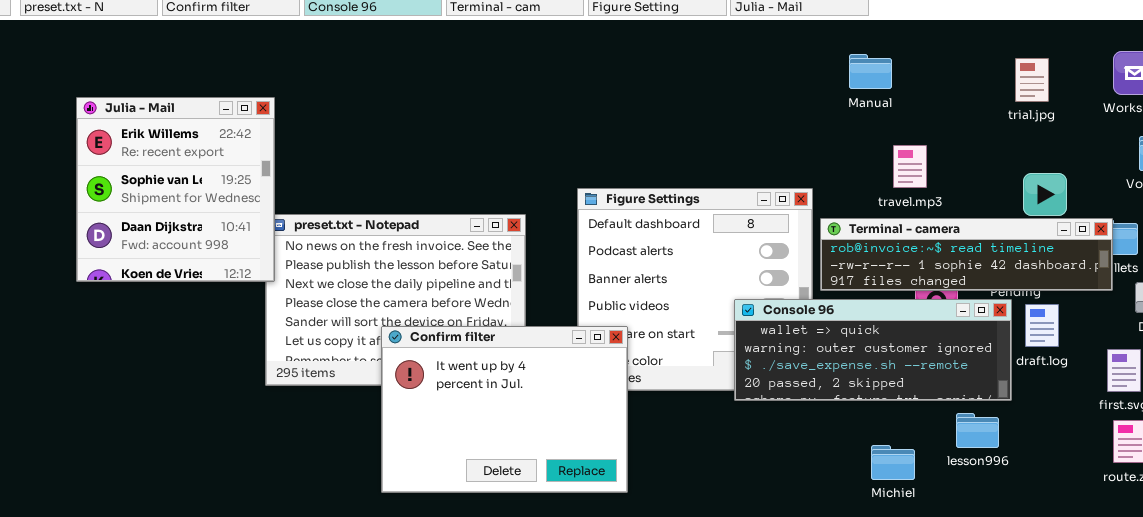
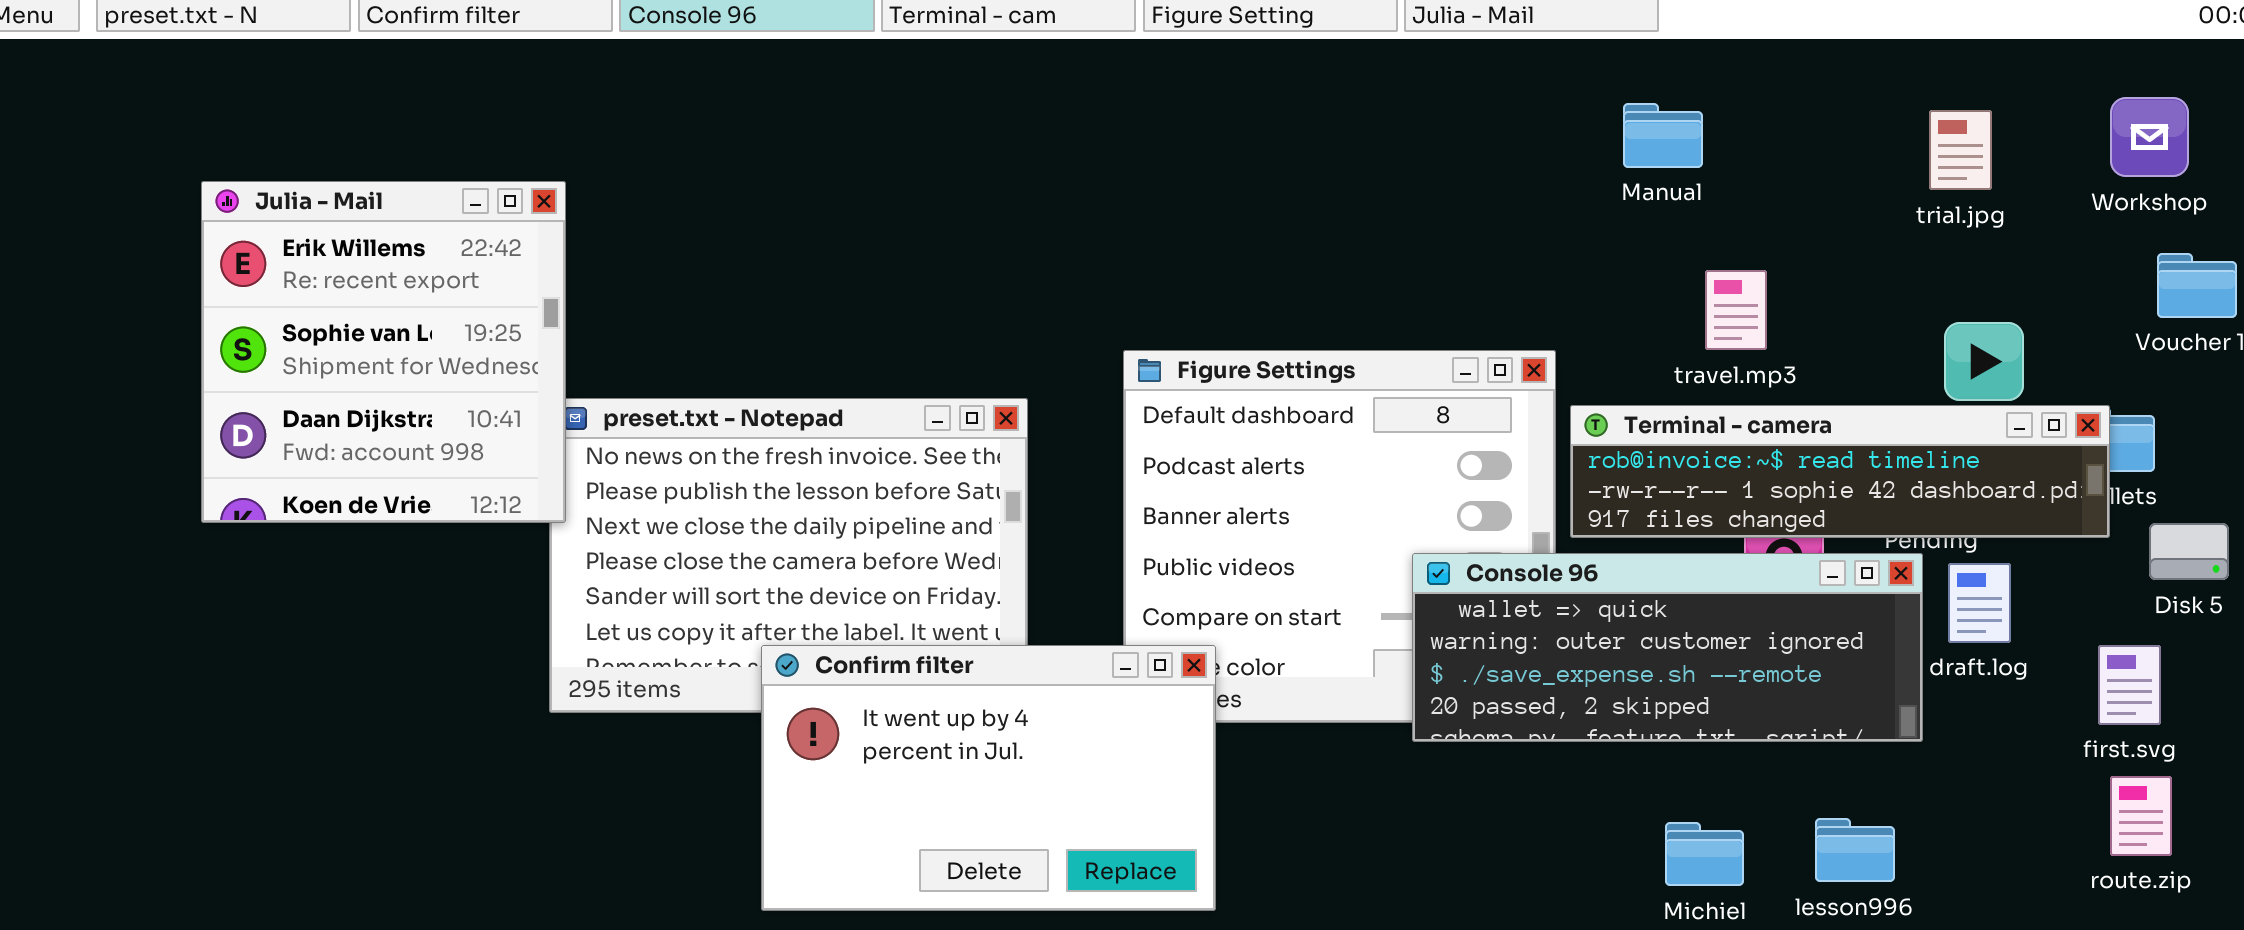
Confirm filter: [381,326,628,493] -> [761,645,1216,911], resized
lesson996: [956,413,999,448] -> [1815,818,1895,882], moved

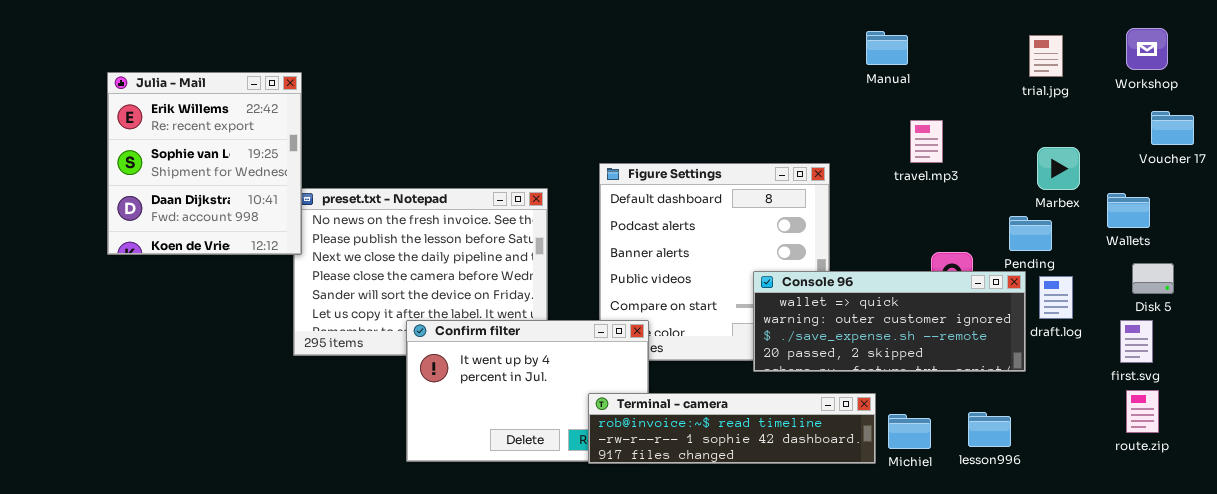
Terminal - camera: [1570,405,2110,538] -> [588,393,876,464], moved
Disk 5: [2149,523,2229,580] -> [1132,263,1174,294], moved

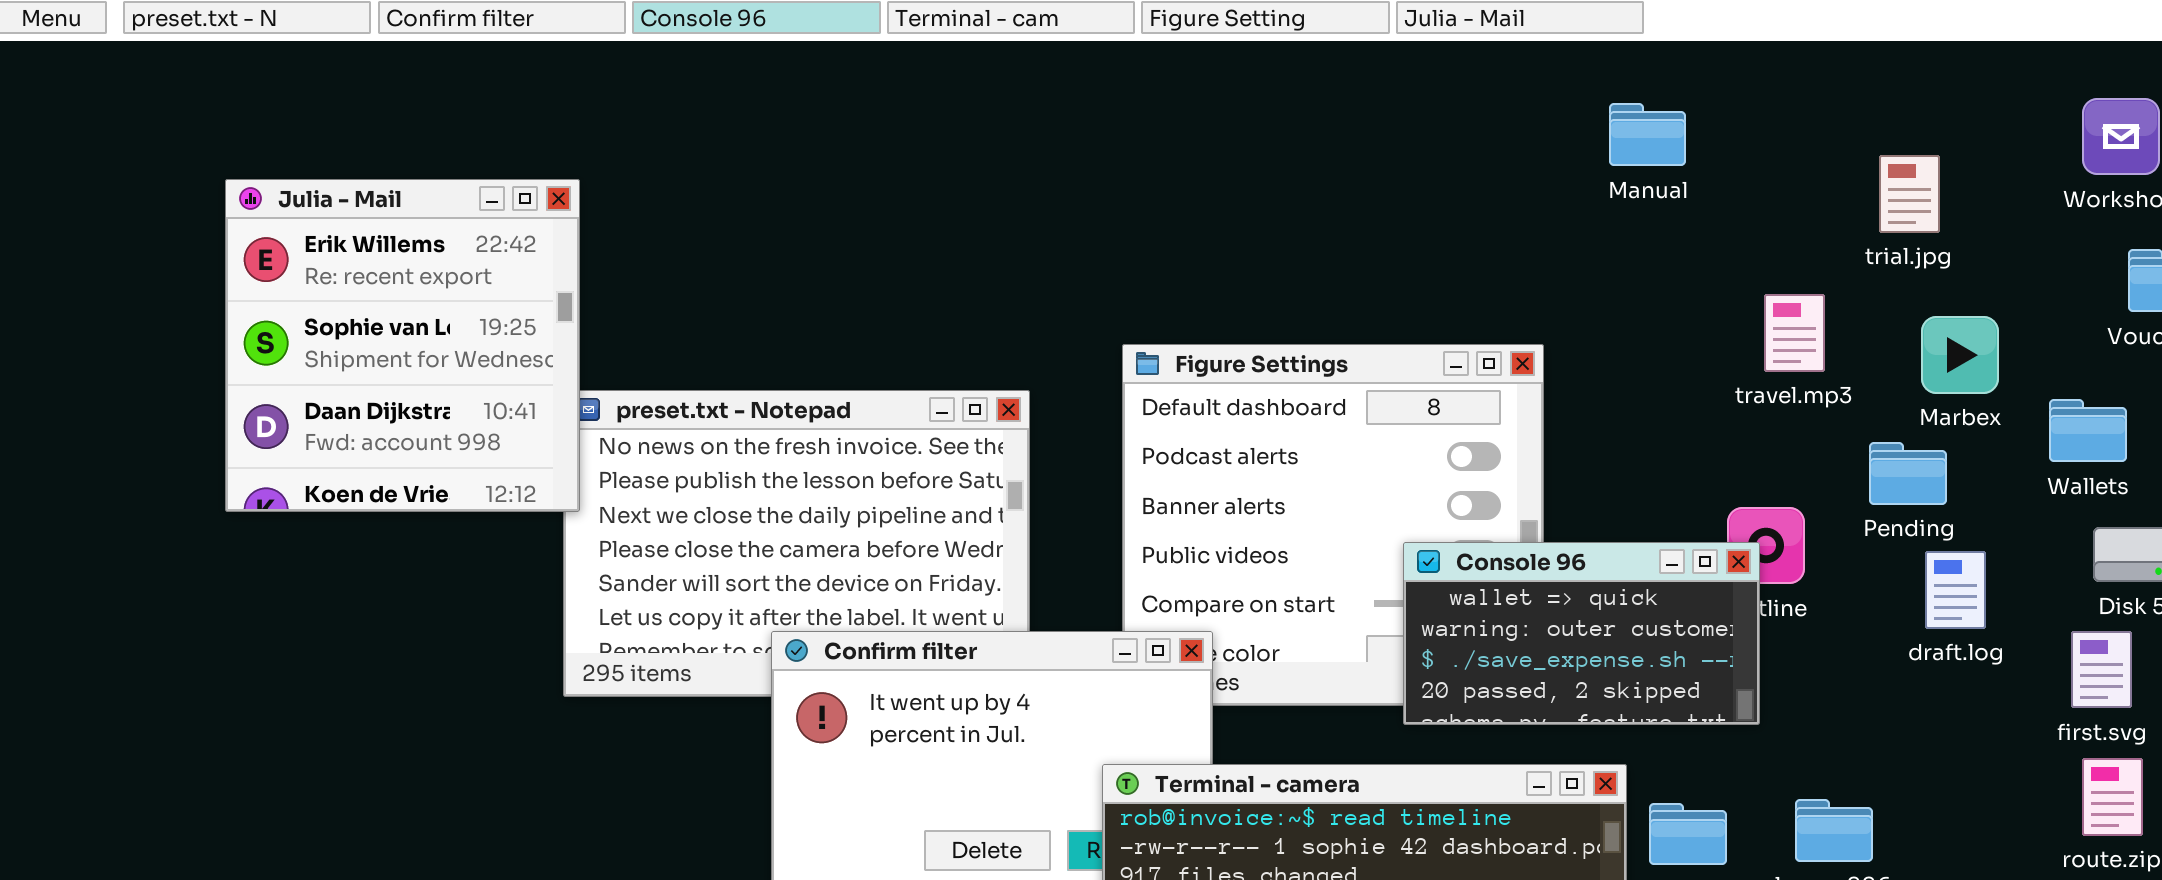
trial.jpg: [1029,35,1063,77] -> [1879,155,1940,233], moved
travel.mp3: [910,120,943,163] -> [1764,294,1825,372], moved
Console 96: [753,271,1026,372] -> [1403,542,1760,725], resized

